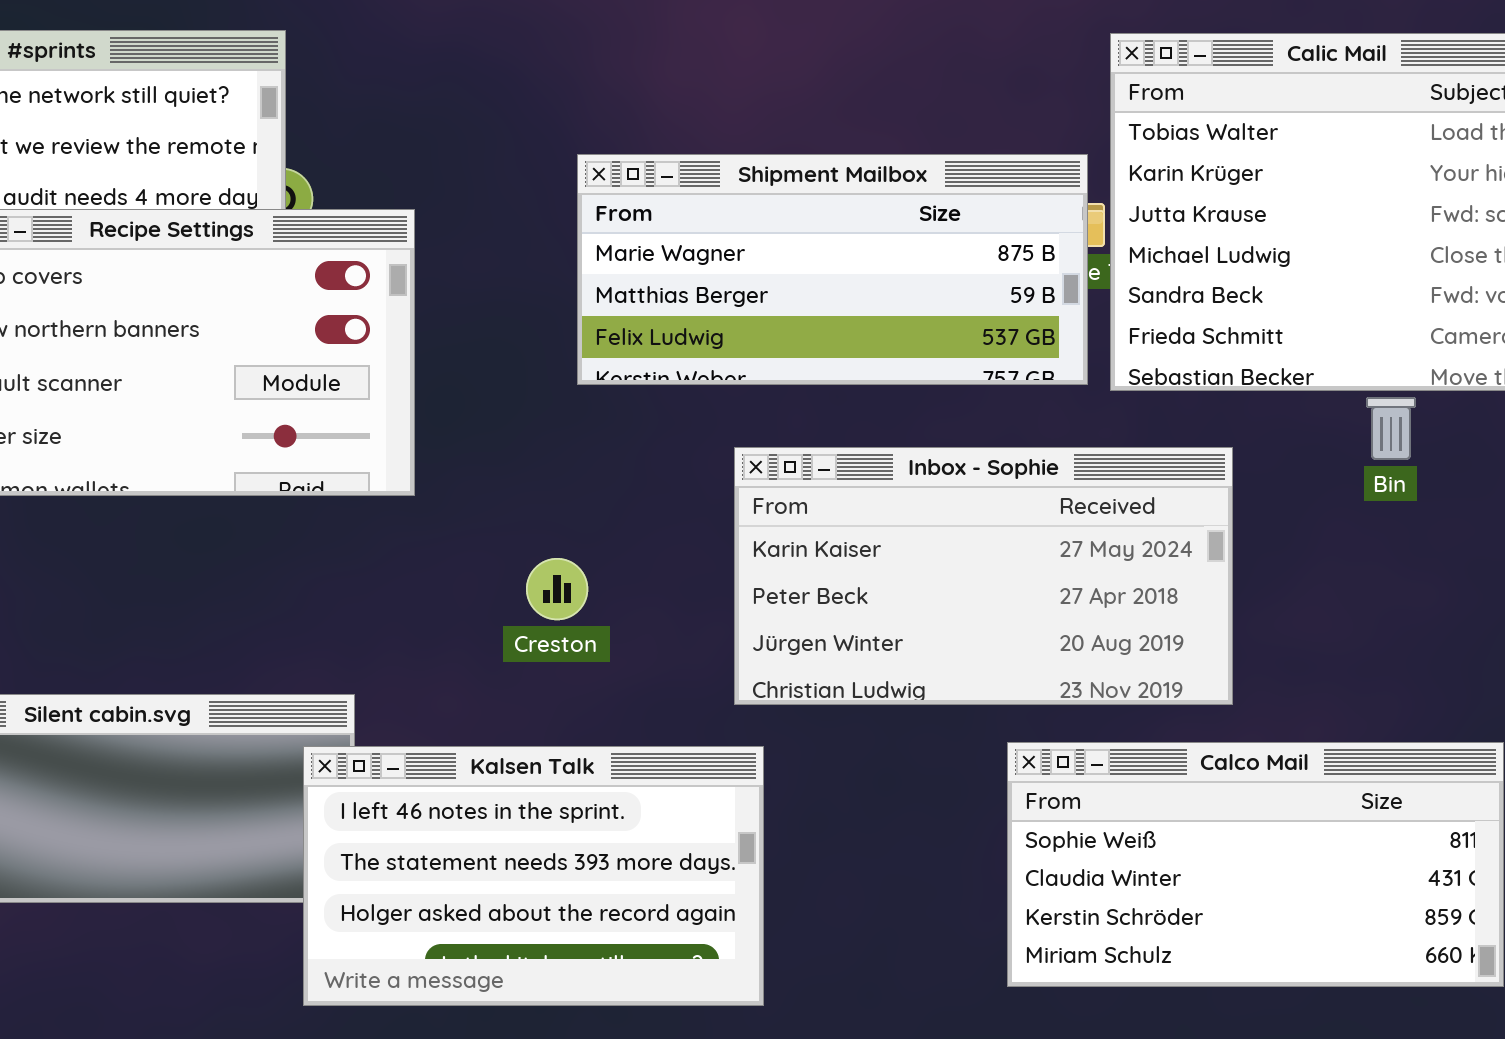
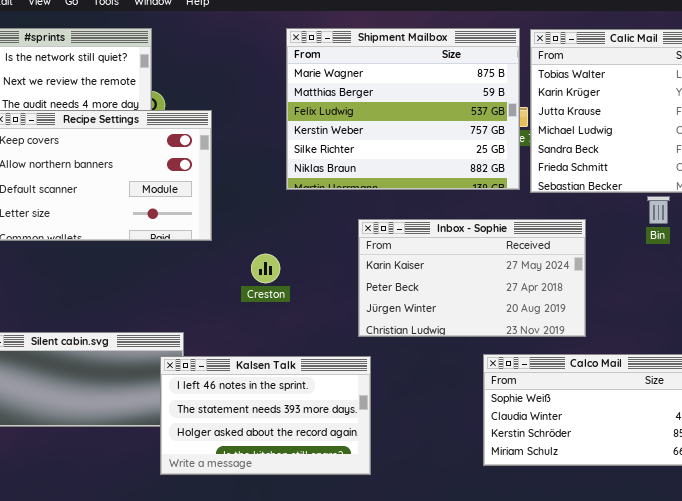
Shipment Mailbox: [577,154,1088,385] -> [286,28,520,190], resized
Creston: [526,558,588,620] -> [251,254,280,283], moved

